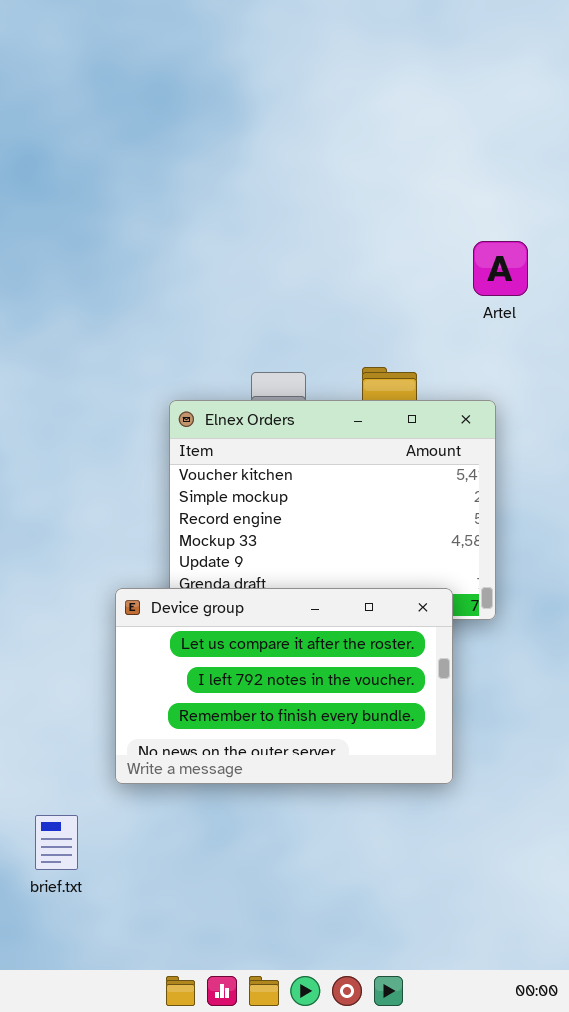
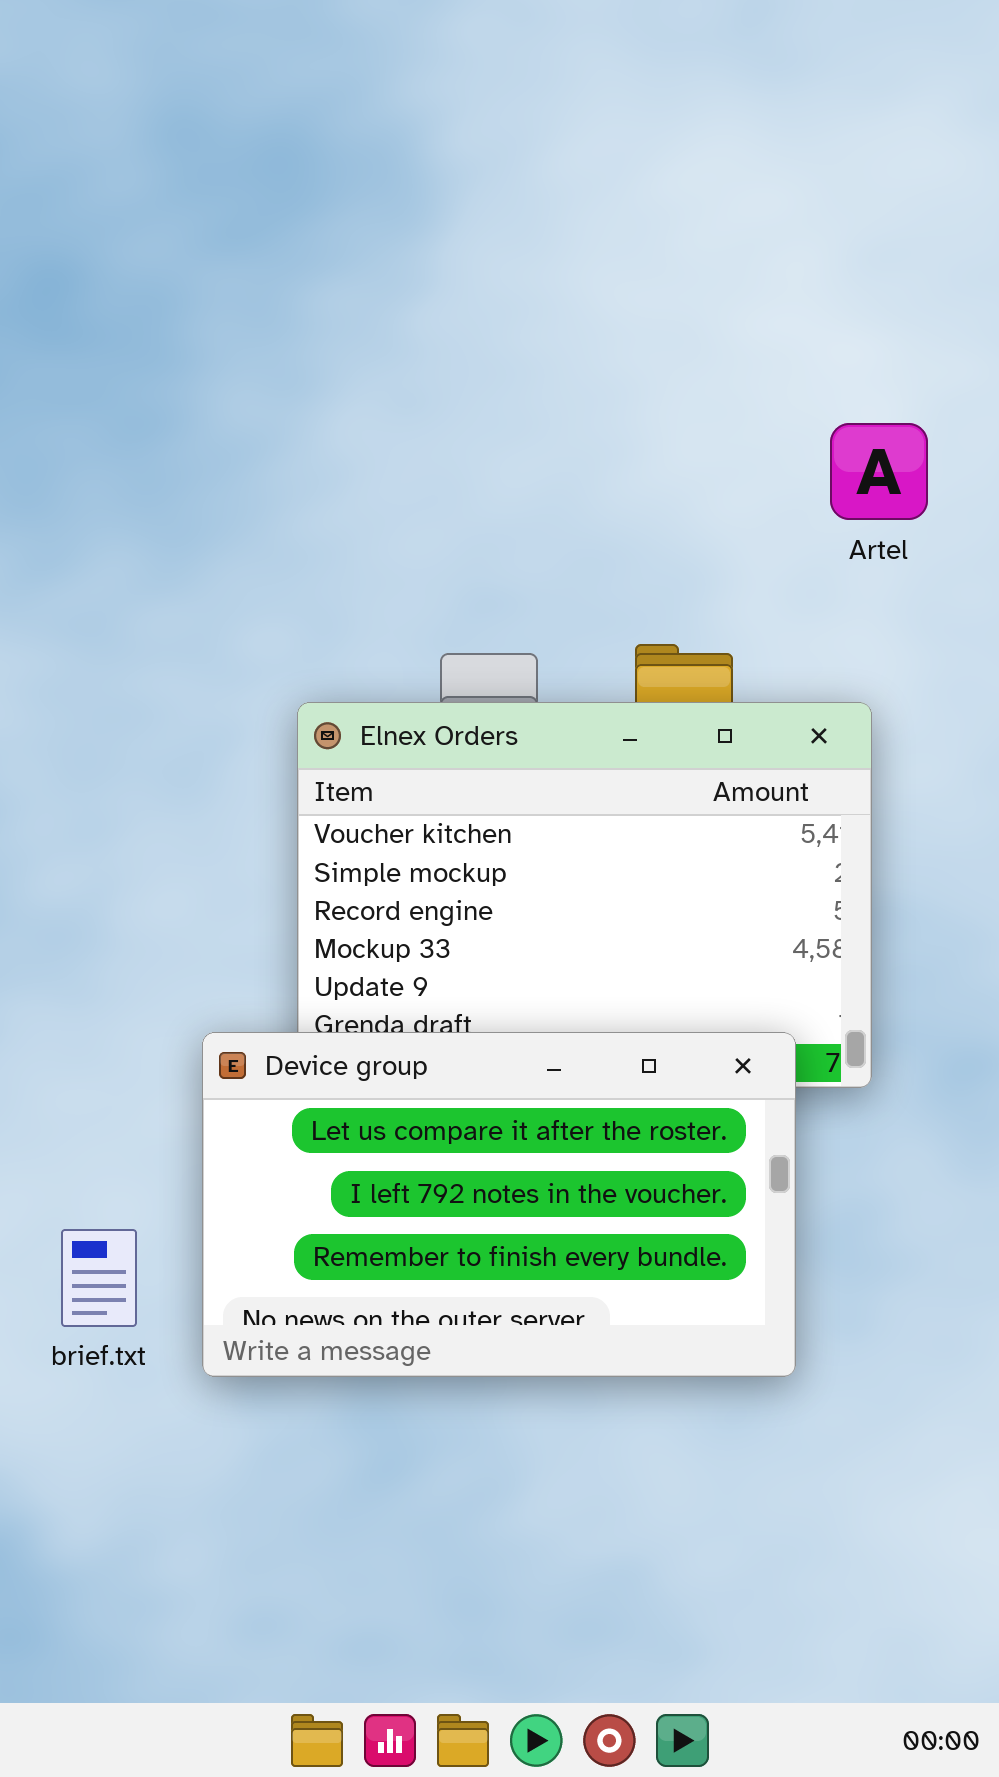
brief.txt: [35,815,78,870] -> [61,1229,137,1327], moved

